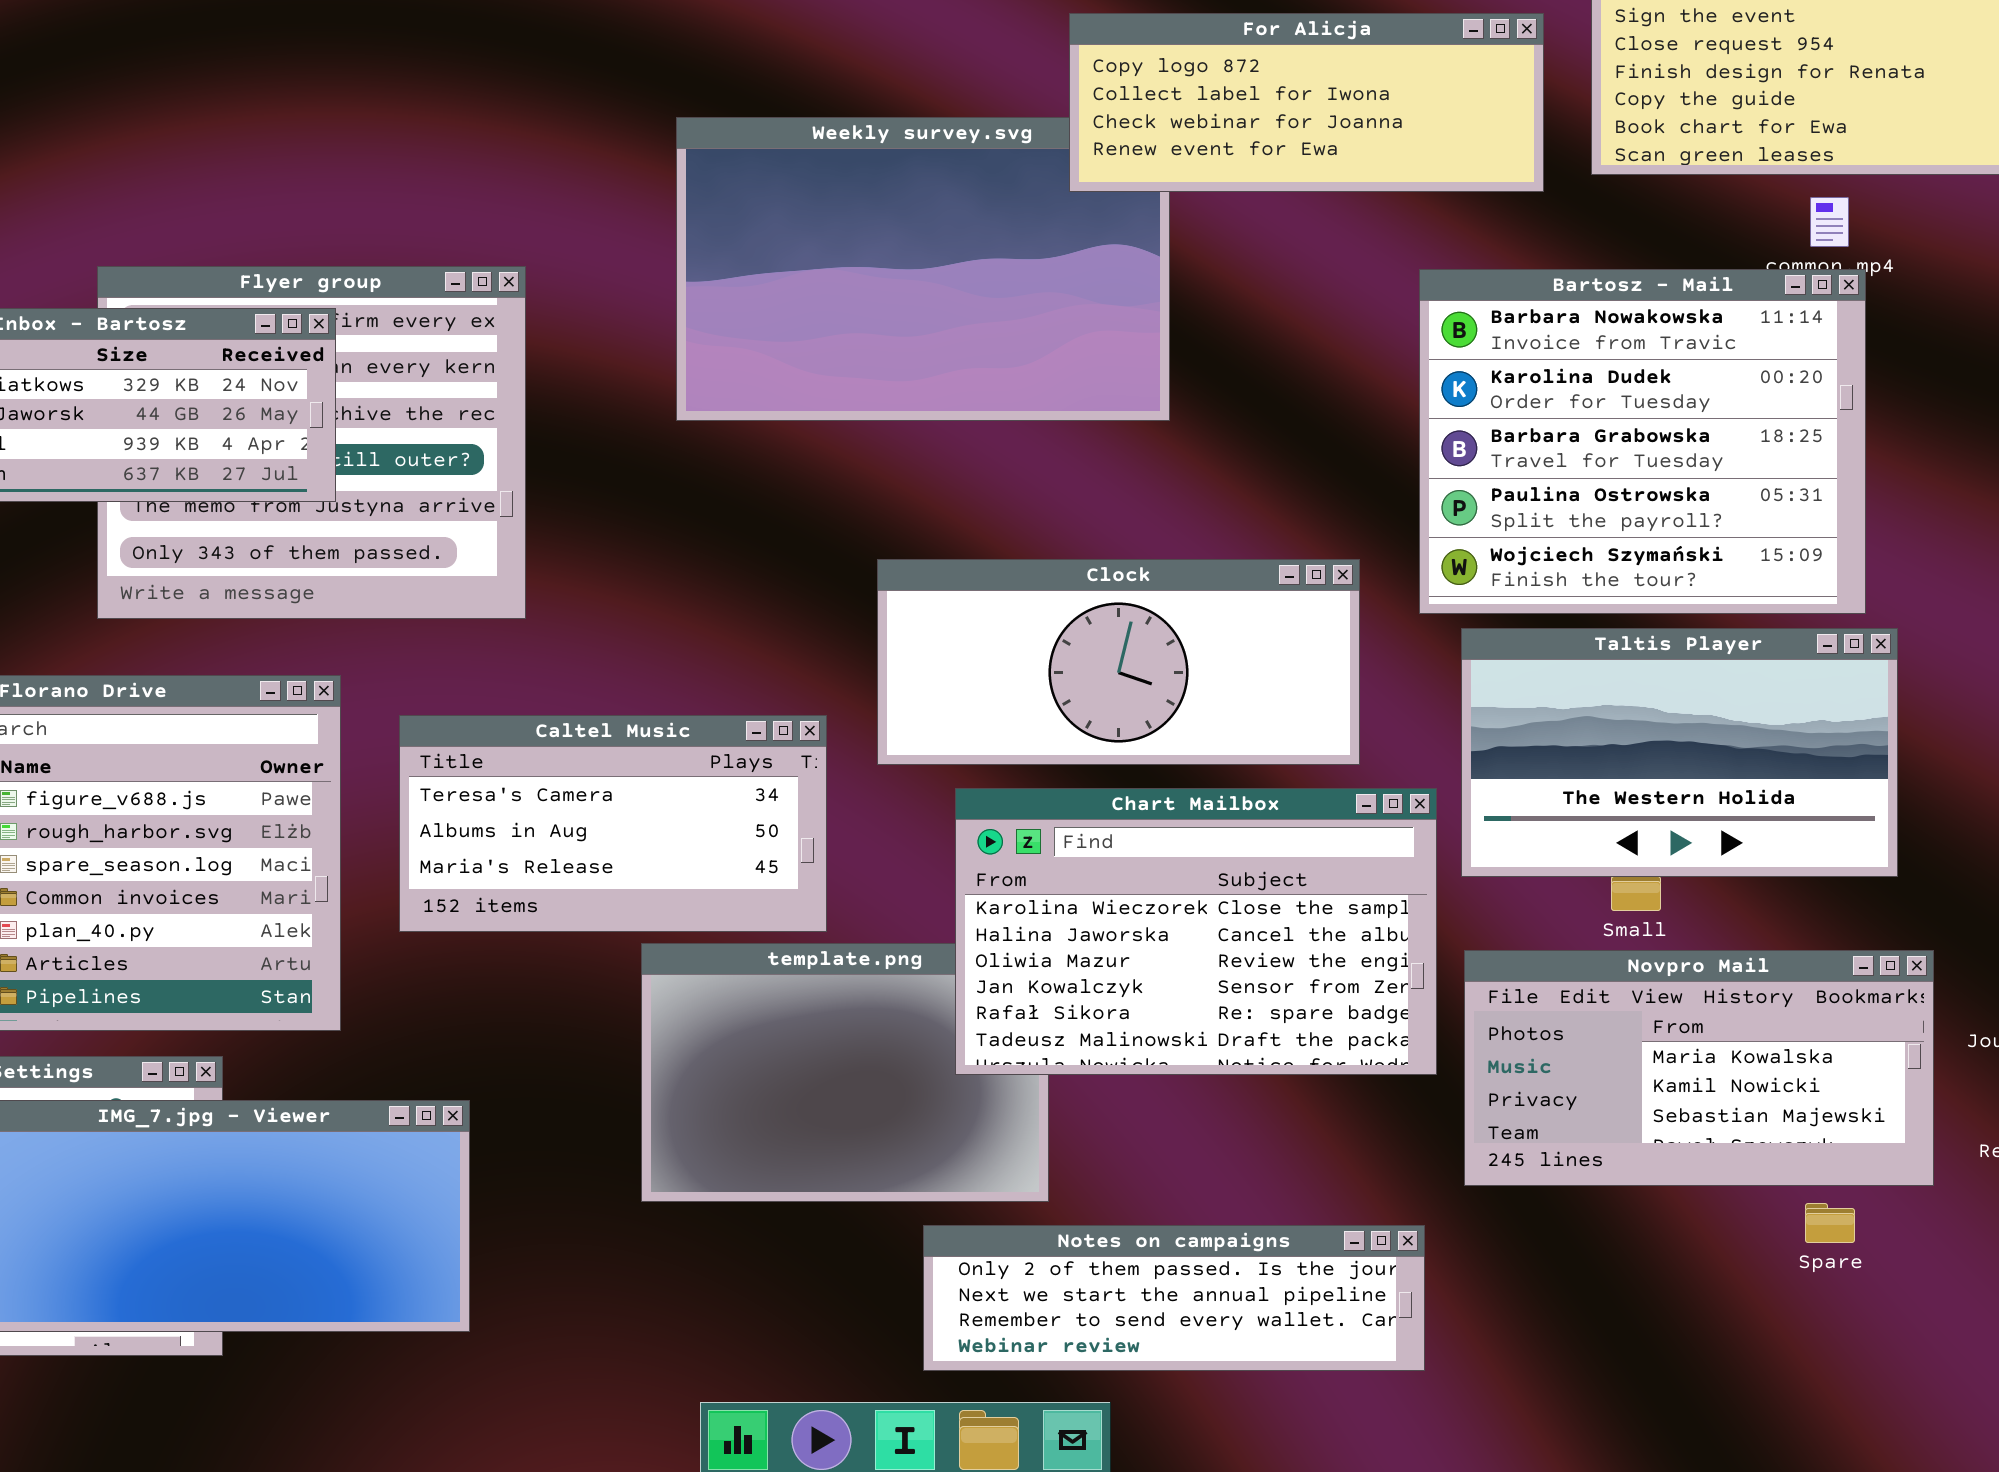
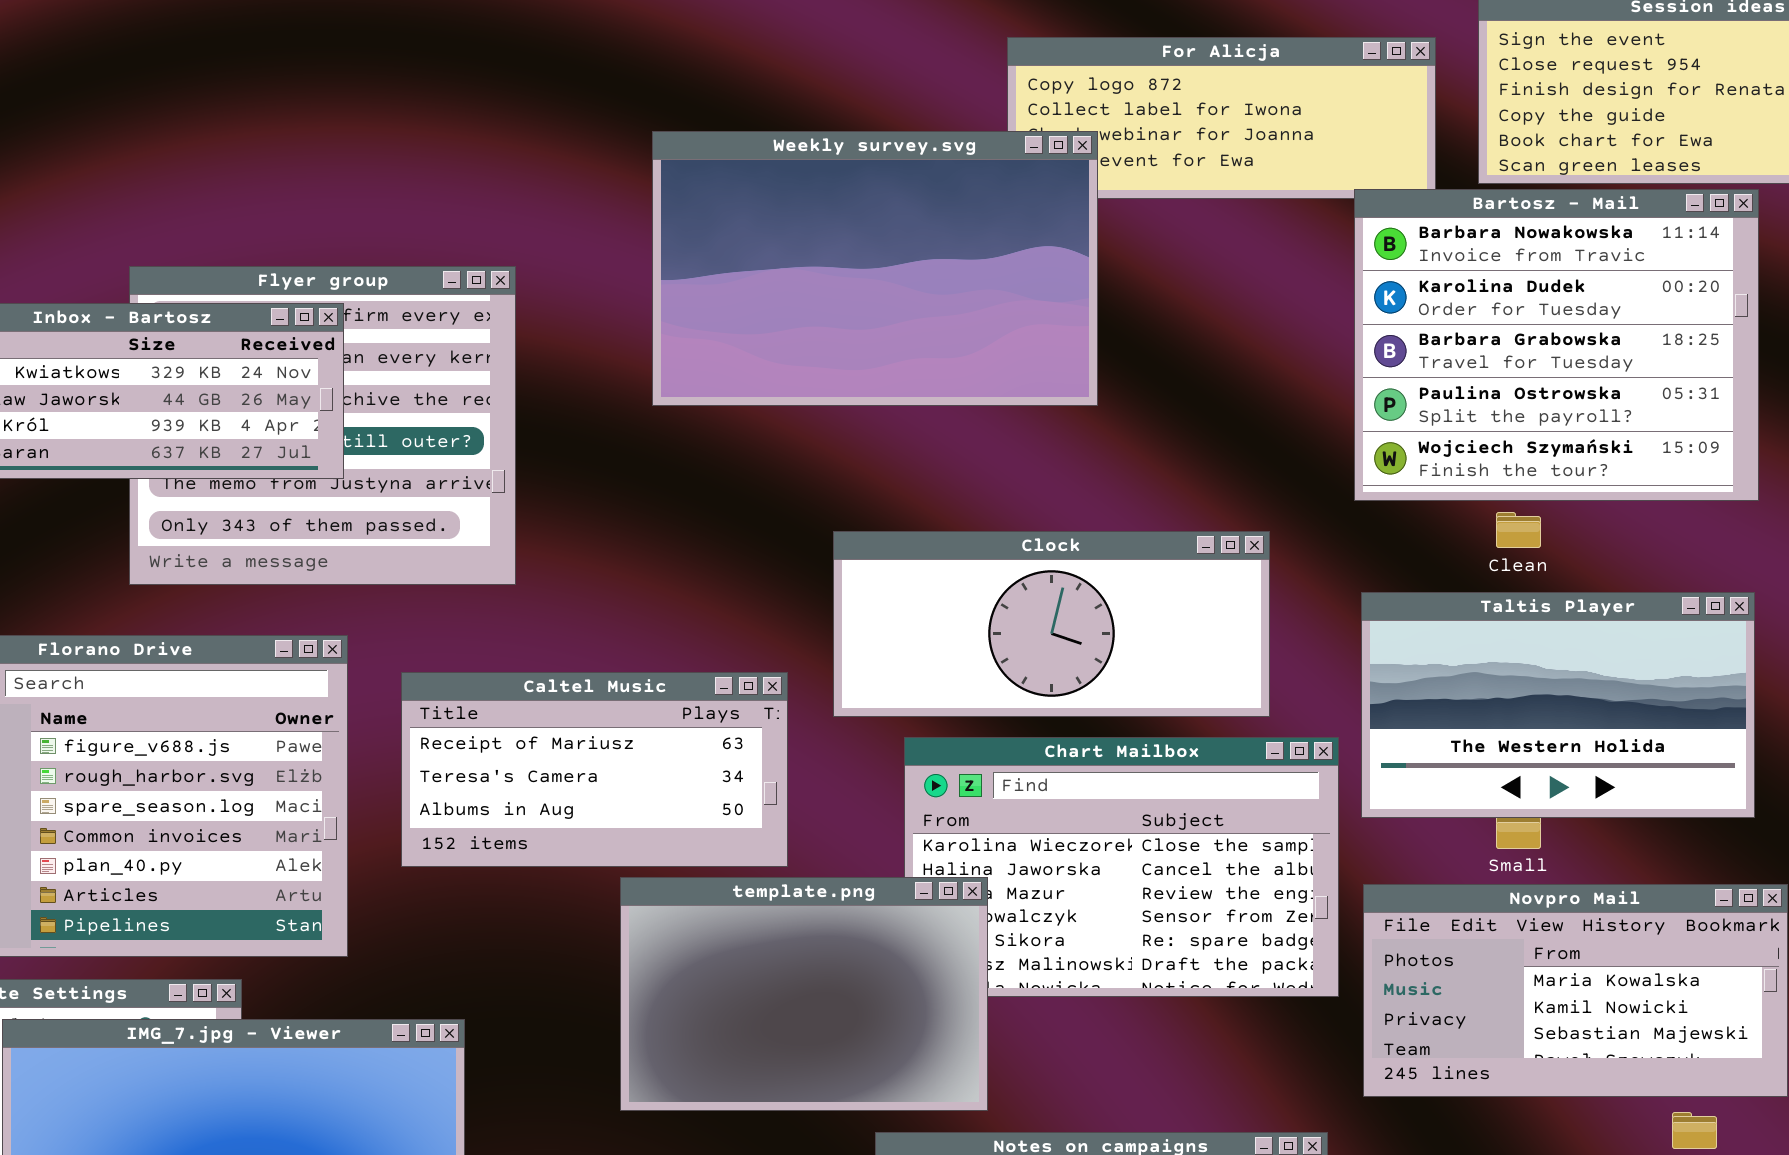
Weekly survey.svg: [676,117,1170,421] -> [652,131,1098,406], raised
Bartosz - Mail: [1419,269,1866,614] -> [1354,189,1759,501], moved
Caltel Music: [399,715,827,932] -> [401,672,788,867], scrolled up 1 row
template.png: [641,943,1049,1202] -> [620,877,988,1111], raised

